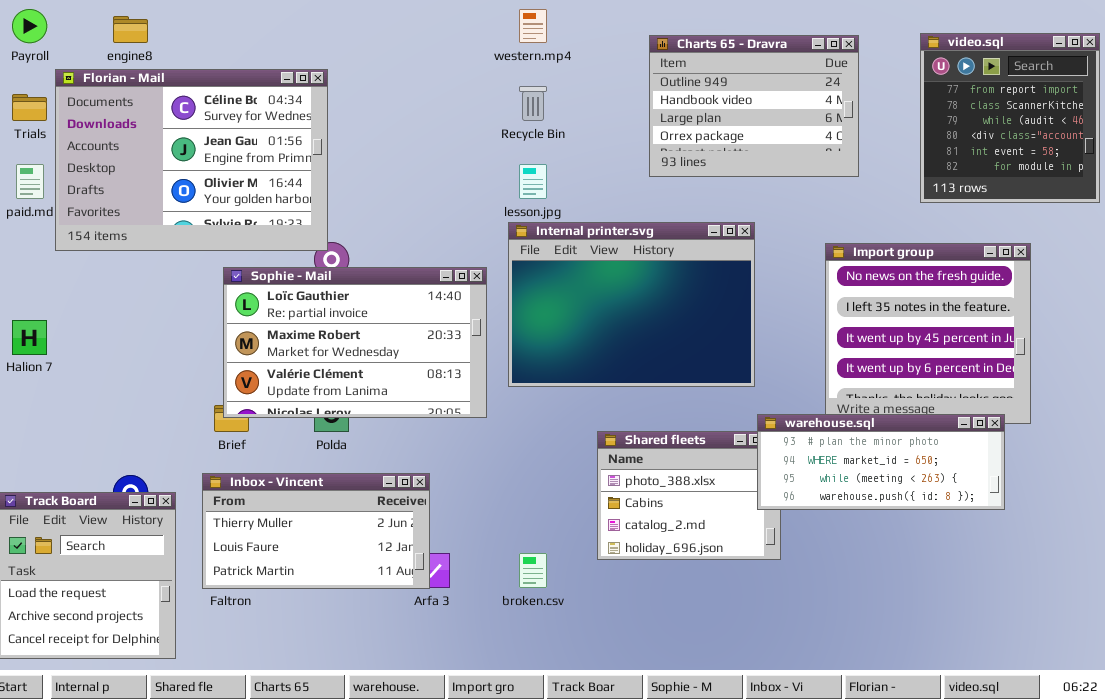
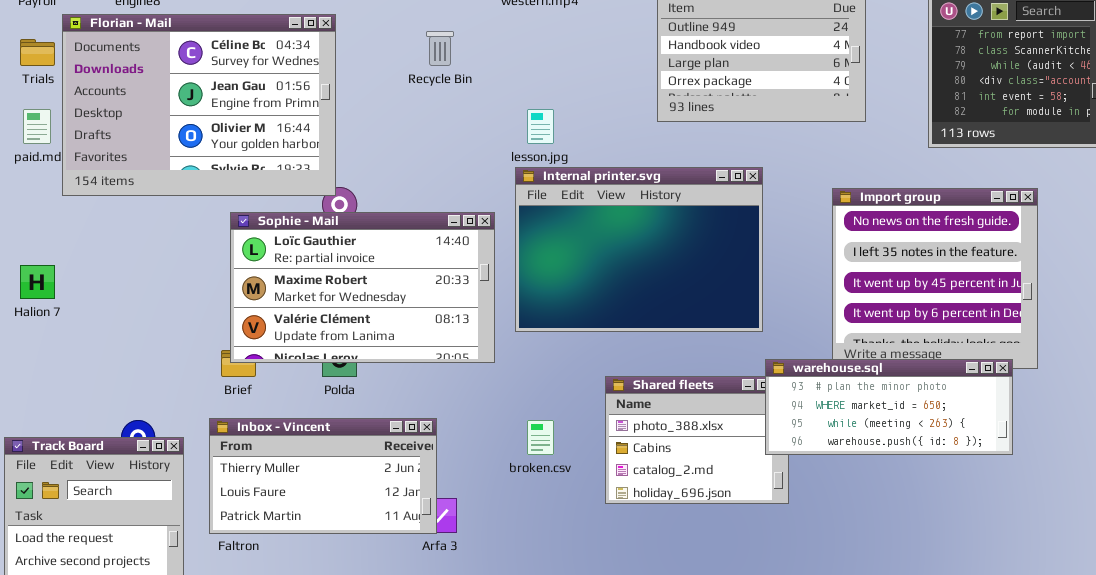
Recycle Bin: [519,86,547,121] -> [426,31,454,66], moved
broken.csv: [519,553,547,588] -> [527,420,554,455], moved

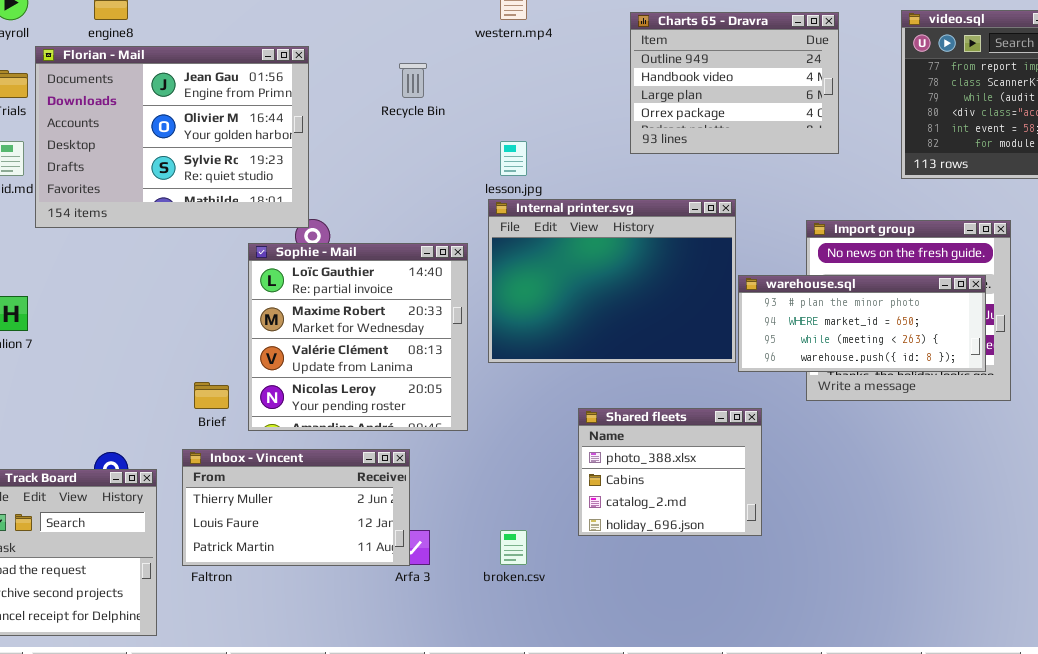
Florian - Mail: [62,14,336,196] -> [35,46,309,228], scrolled down 1 row
Sophie - Mail: [230,212,495,363] -> [248,243,468,431], resized
warehouse.sql: [765,359,1013,455] -> [738,275,986,372], moved
broken.csv: [527,420,554,455] -> [500,530,527,565], moved

